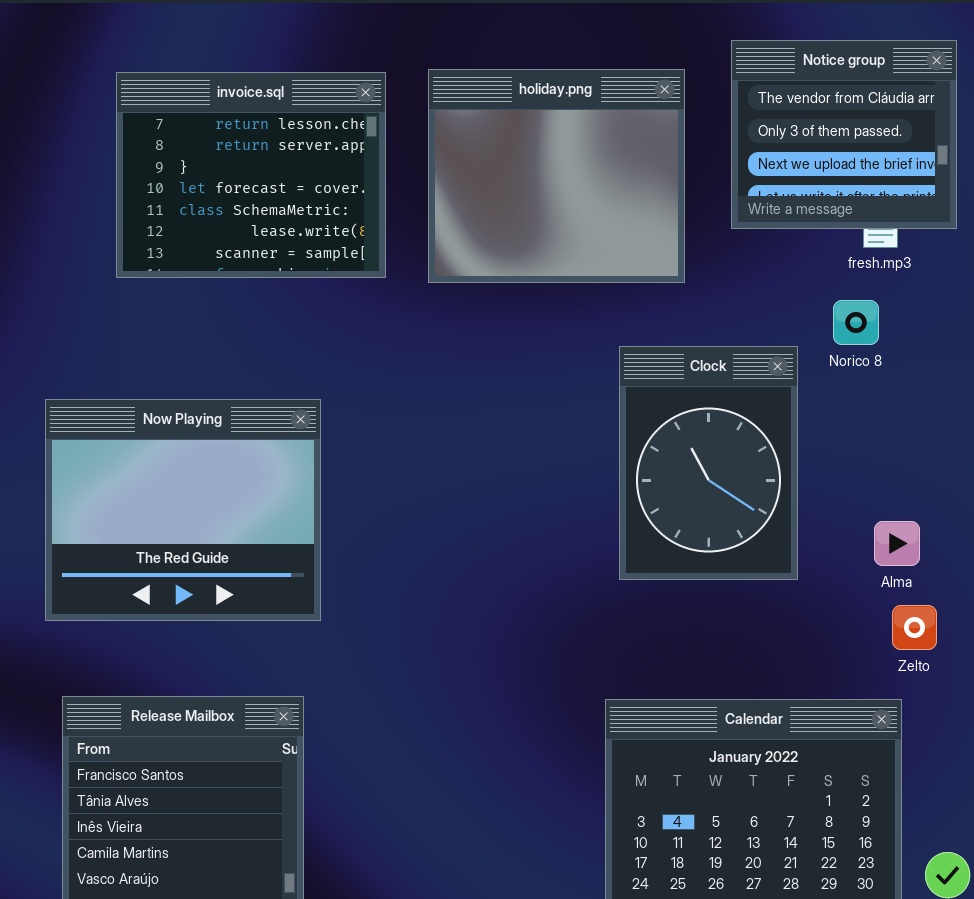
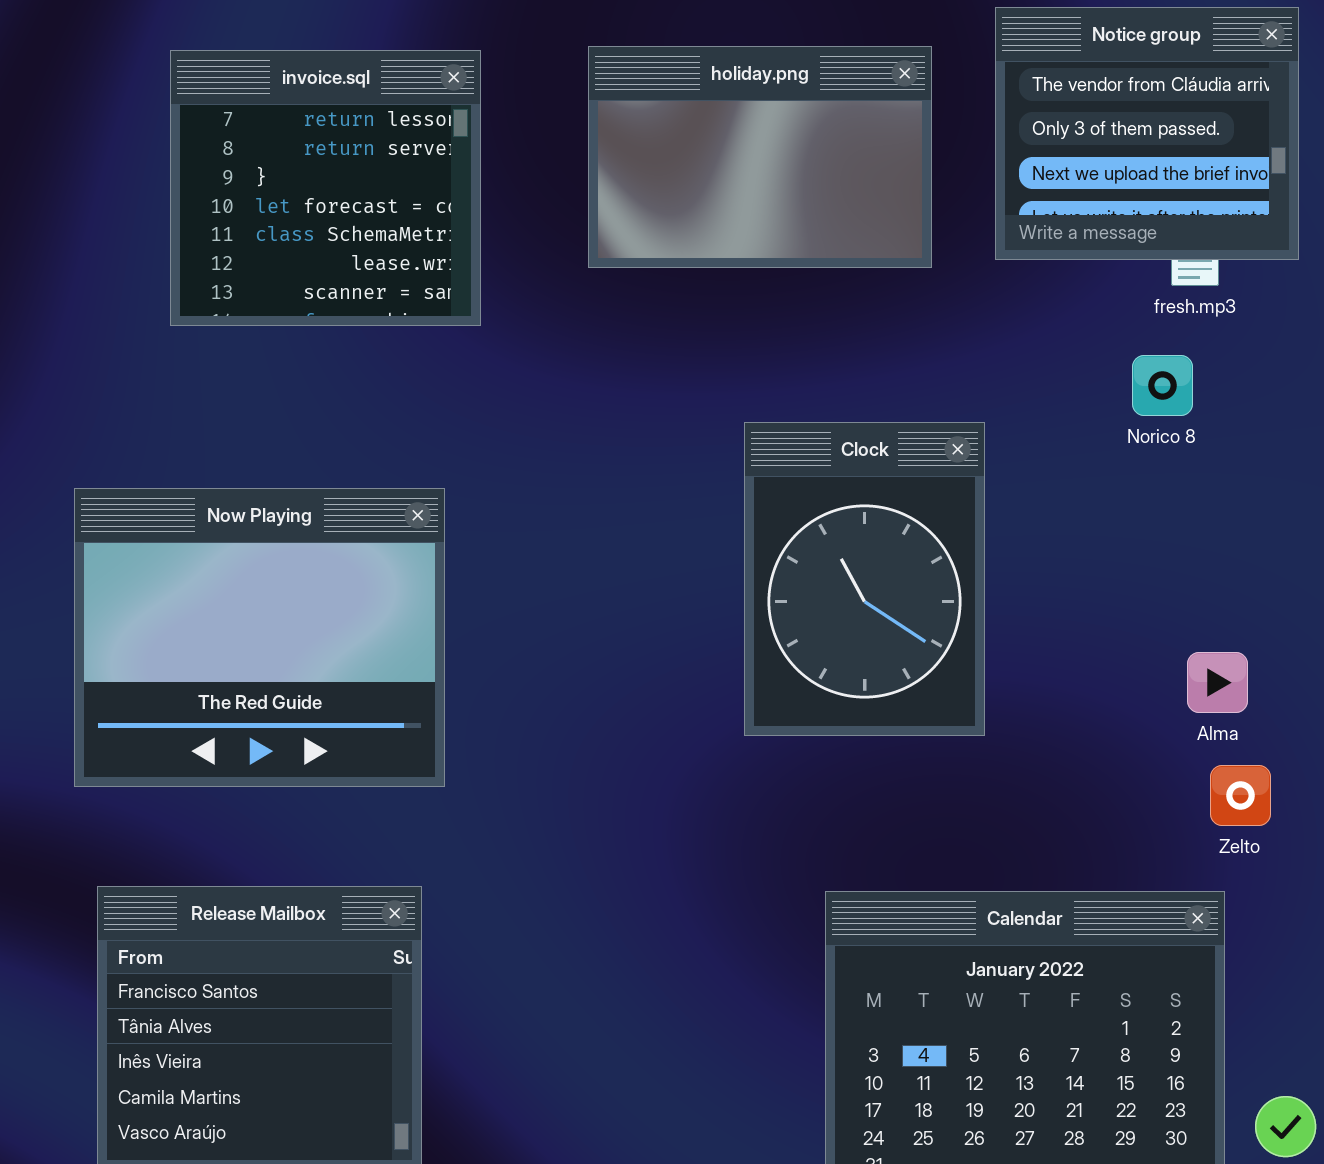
holiday.png: [428,69,685,283] -> [588,46,932,268], resized
invoice.sql: [116,72,386,278] -> [170,50,481,326], resized
Clock: [619,346,798,580] -> [744,422,985,736], moved

